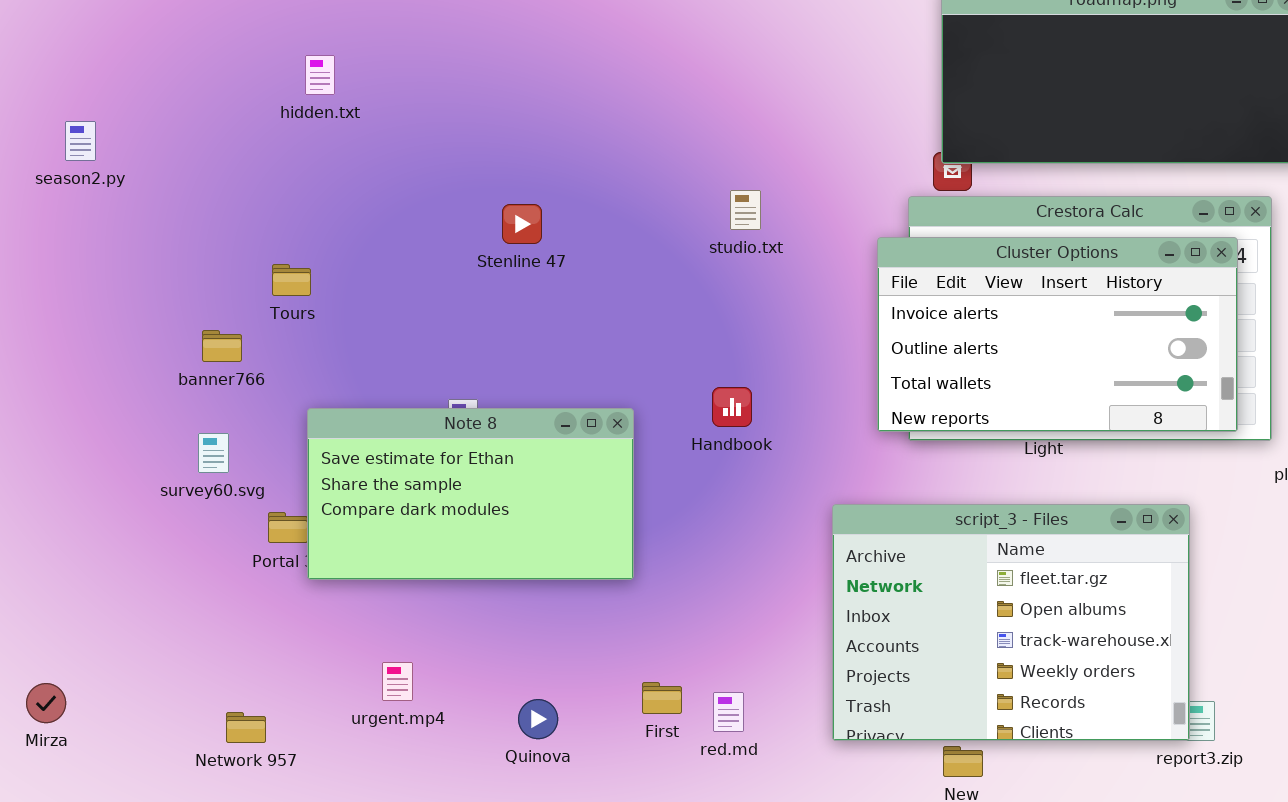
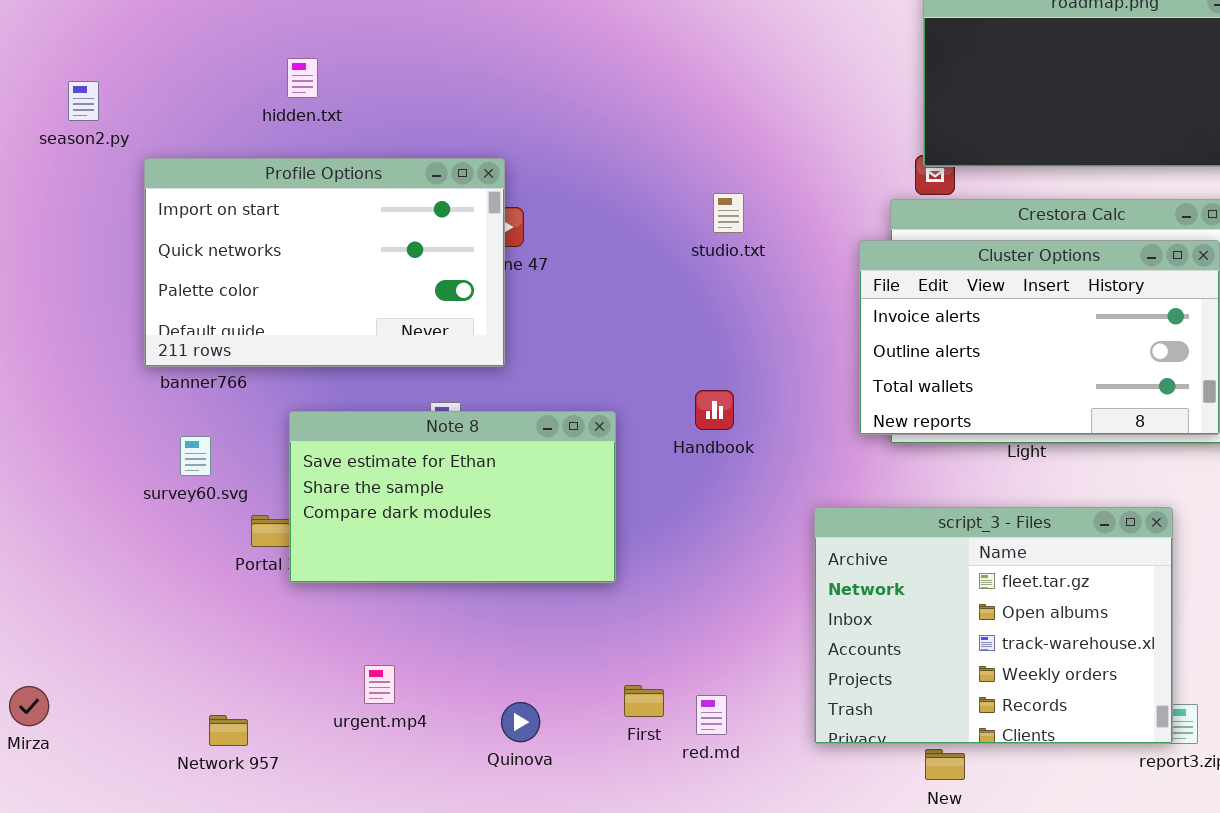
season2.py: [65,121,96,161] -> [68,81,99,121], moved
Profile Options: none -> [144,158,505,367], opened

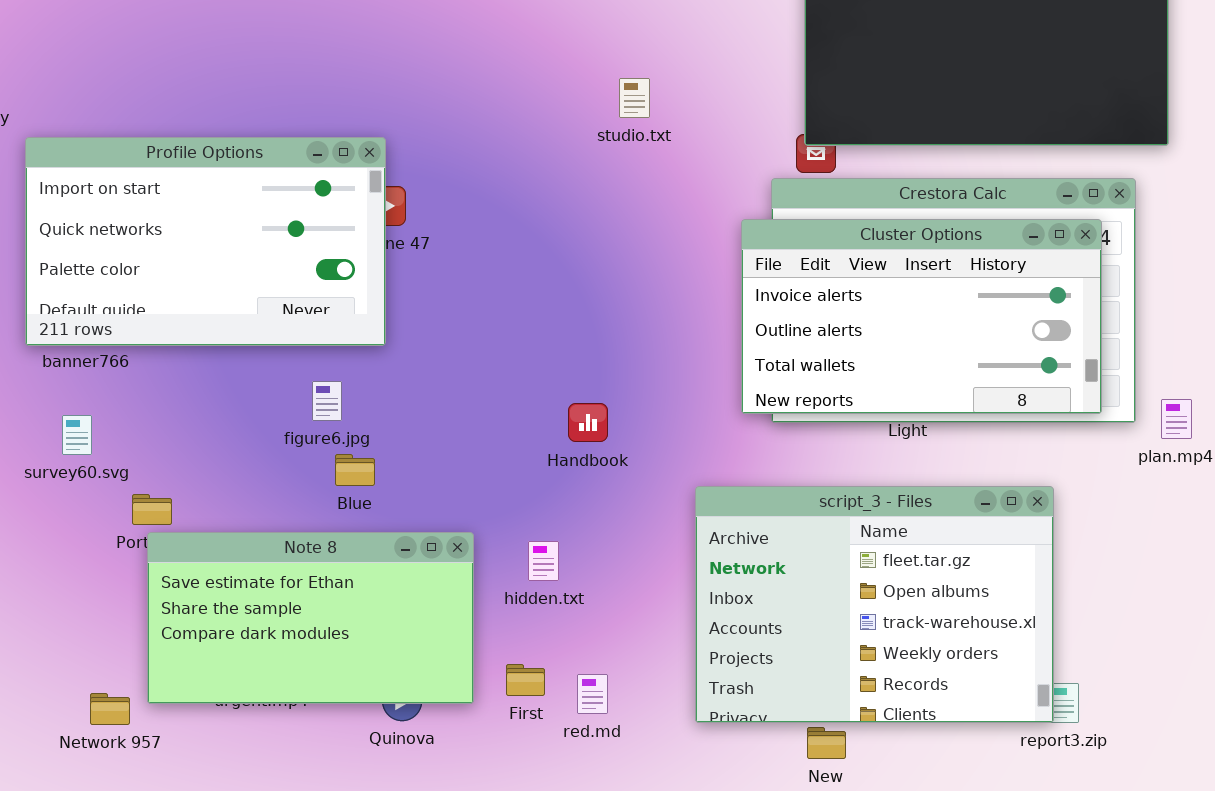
hidden.txt: [287,58,318,98] -> [528,541,559,581], moved
studio.txt: [713,193,744,233] -> [619,78,650,118], moved
Handbook: [695,390,734,430] -> [568,403,608,442], moved
Note 8: [289,411,616,583] -> [147,532,474,704], moved

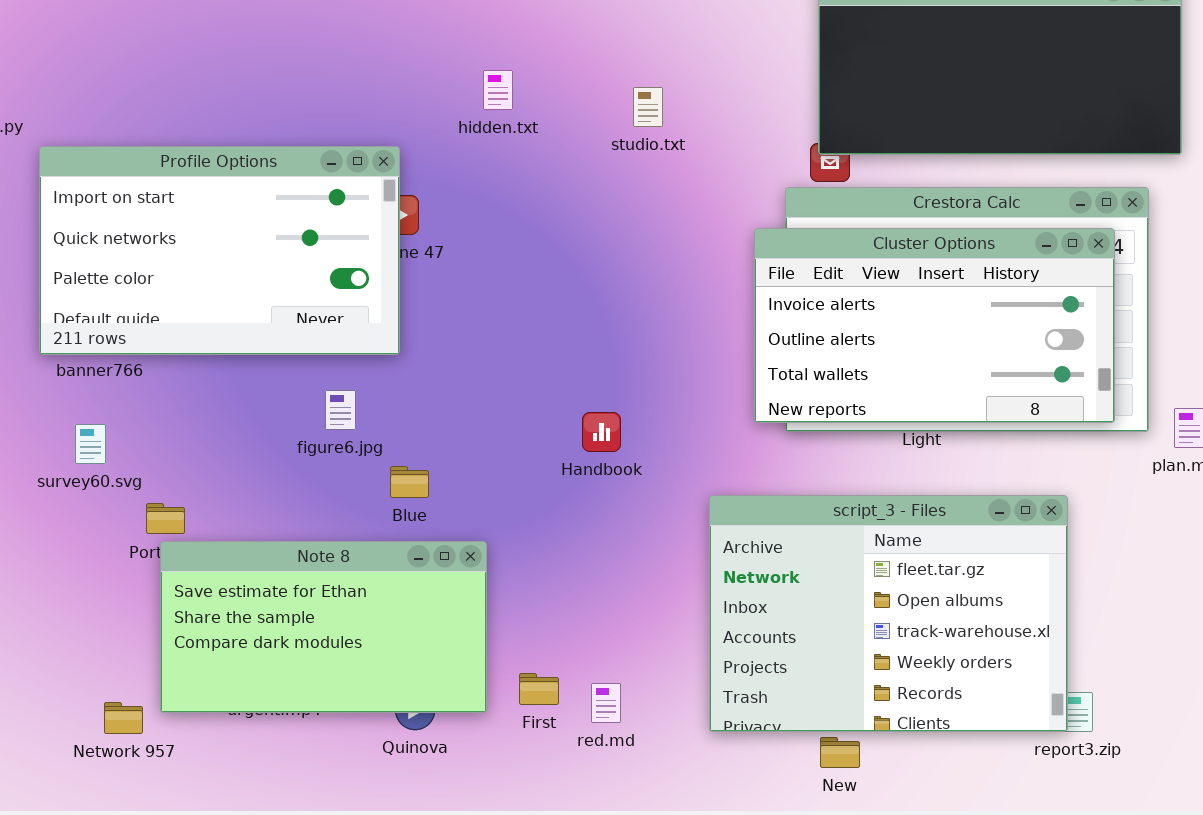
Blue: [335,454,375,486] -> [390,466,429,498], moved
hidden.txt: [528,541,559,581] -> [483,70,513,110], moved

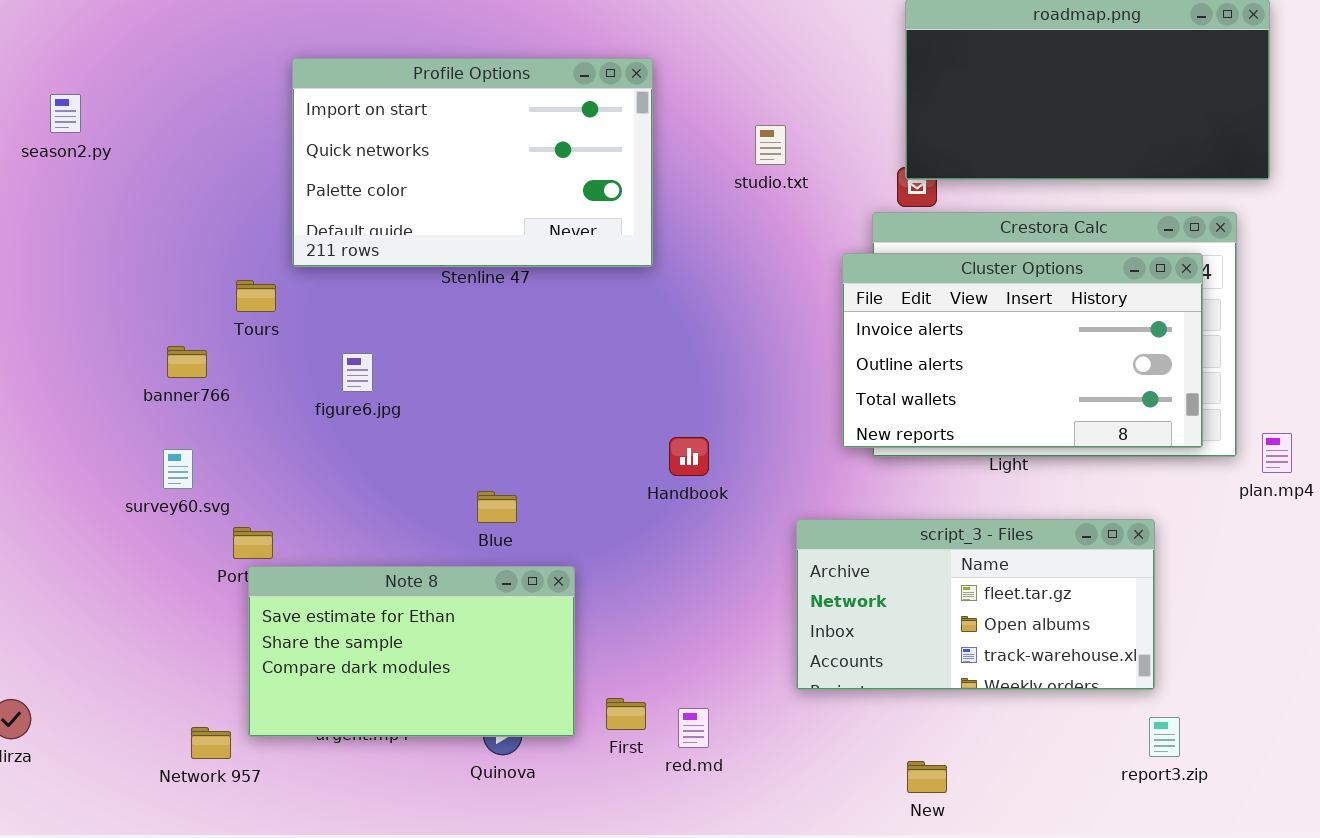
studio.txt: [633,87,663,127] -> [755,125,786,165], moved
Profile Options: [39,146,400,355] -> [292,58,653,267], moved
figure6.jpg: [325,390,356,430] -> [342,353,373,392], moved
script_3 - Files: [709,495,1068,732] -> [796,519,1155,690], resized

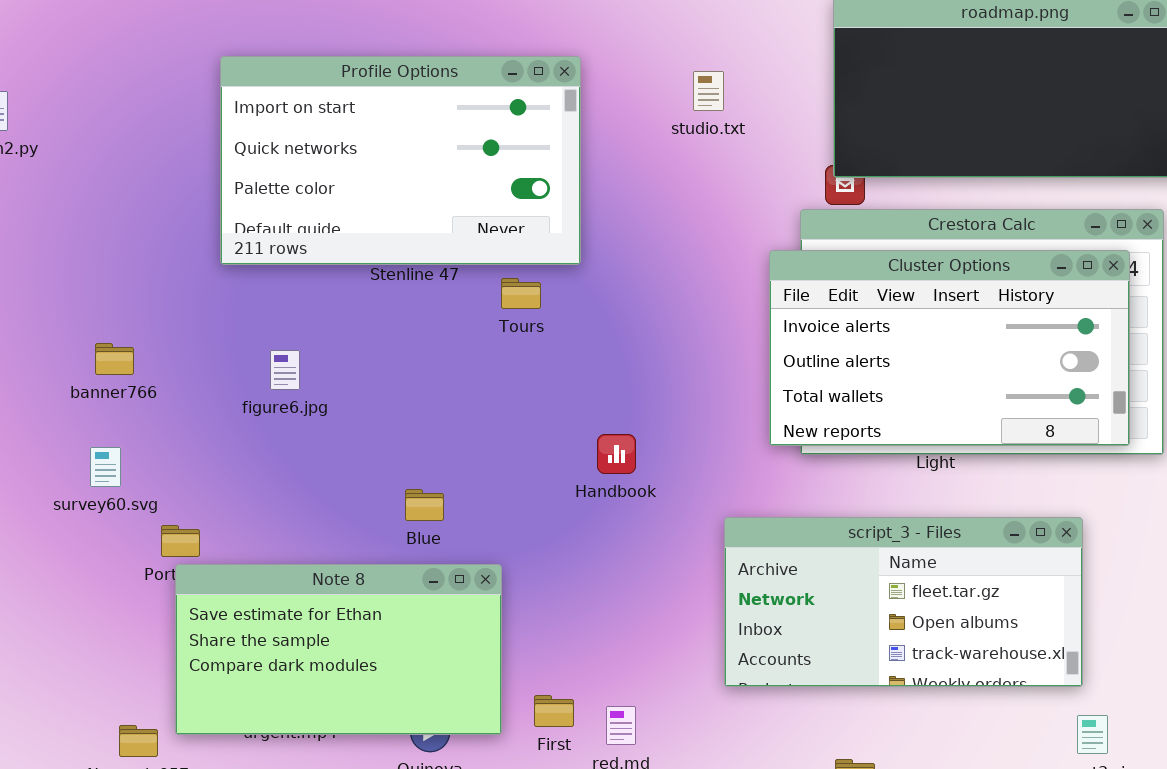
studio.txt: [755,125,786,165] -> [693,71,724,111], moved
Tours: [236,280,276,312] -> [501,278,541,309], moved

